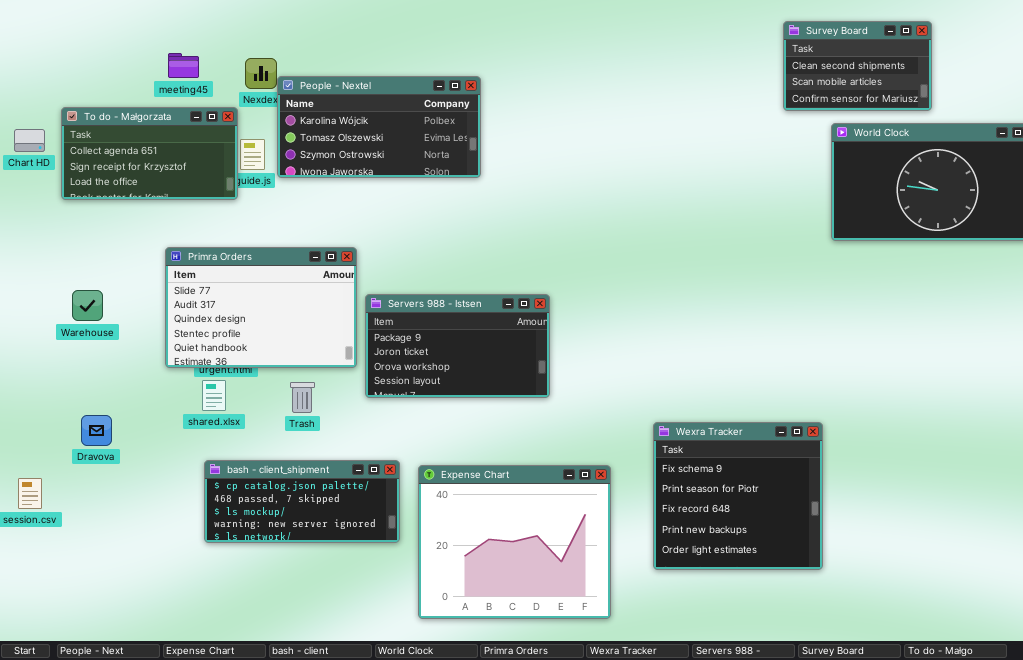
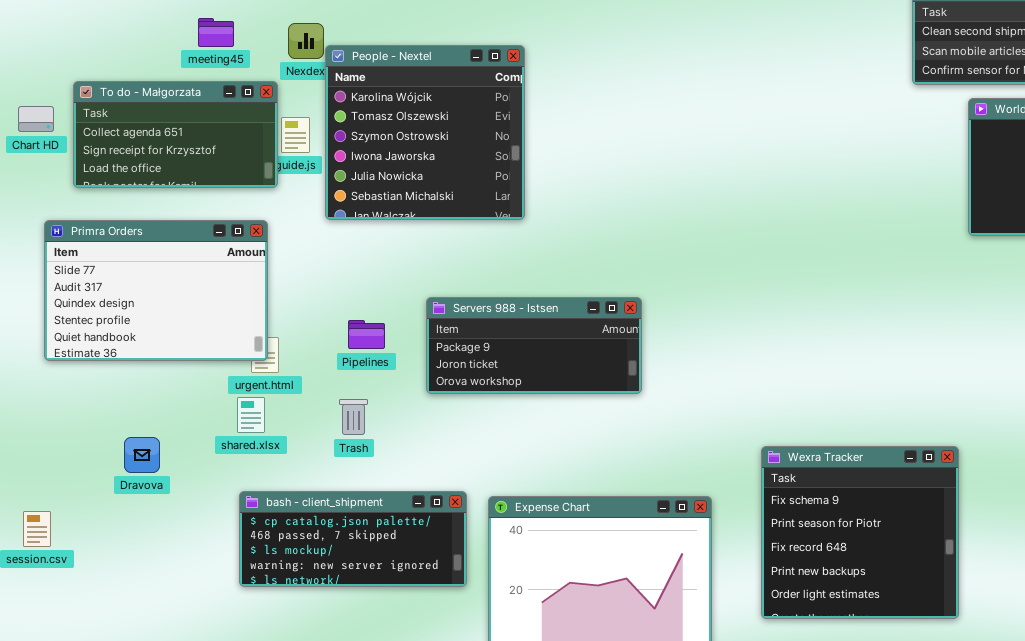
People - Nextel: [277,76,481,178] -> [325,45,525,220], resized
Primra Orders: [165,247,357,368] -> [44,220,268,361], moved
Servers 988 - Istsen: [365,294,550,398] -> [426,297,642,394], resized
Dravova: [81,415,112,446] -> [124,437,160,473], moved

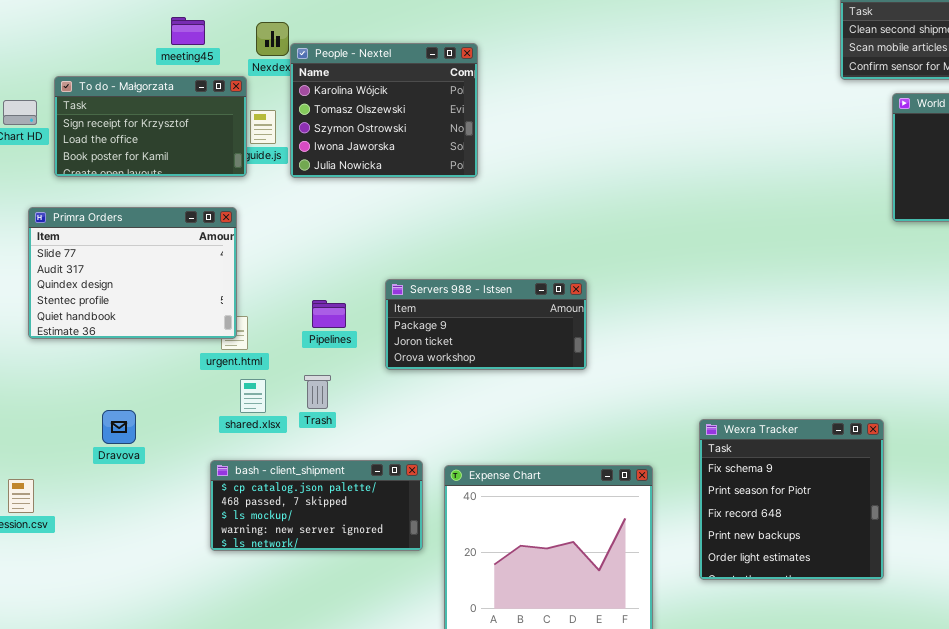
People - Nextel: [325,45,525,220] -> [290,43,478,178], resized
To do - Małgorzata: [73,81,278,188] -> [54,76,247,177], scrolled down 1 row
shared.xlsx: [237,397,265,433] -> [240,379,266,413], moved

